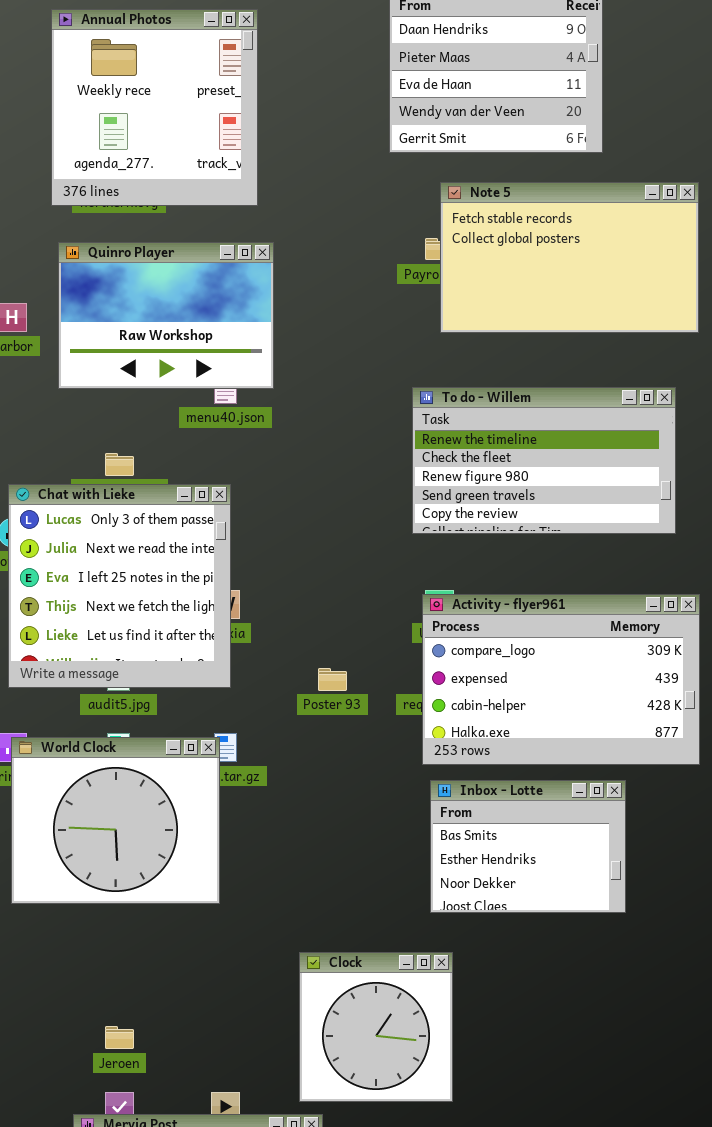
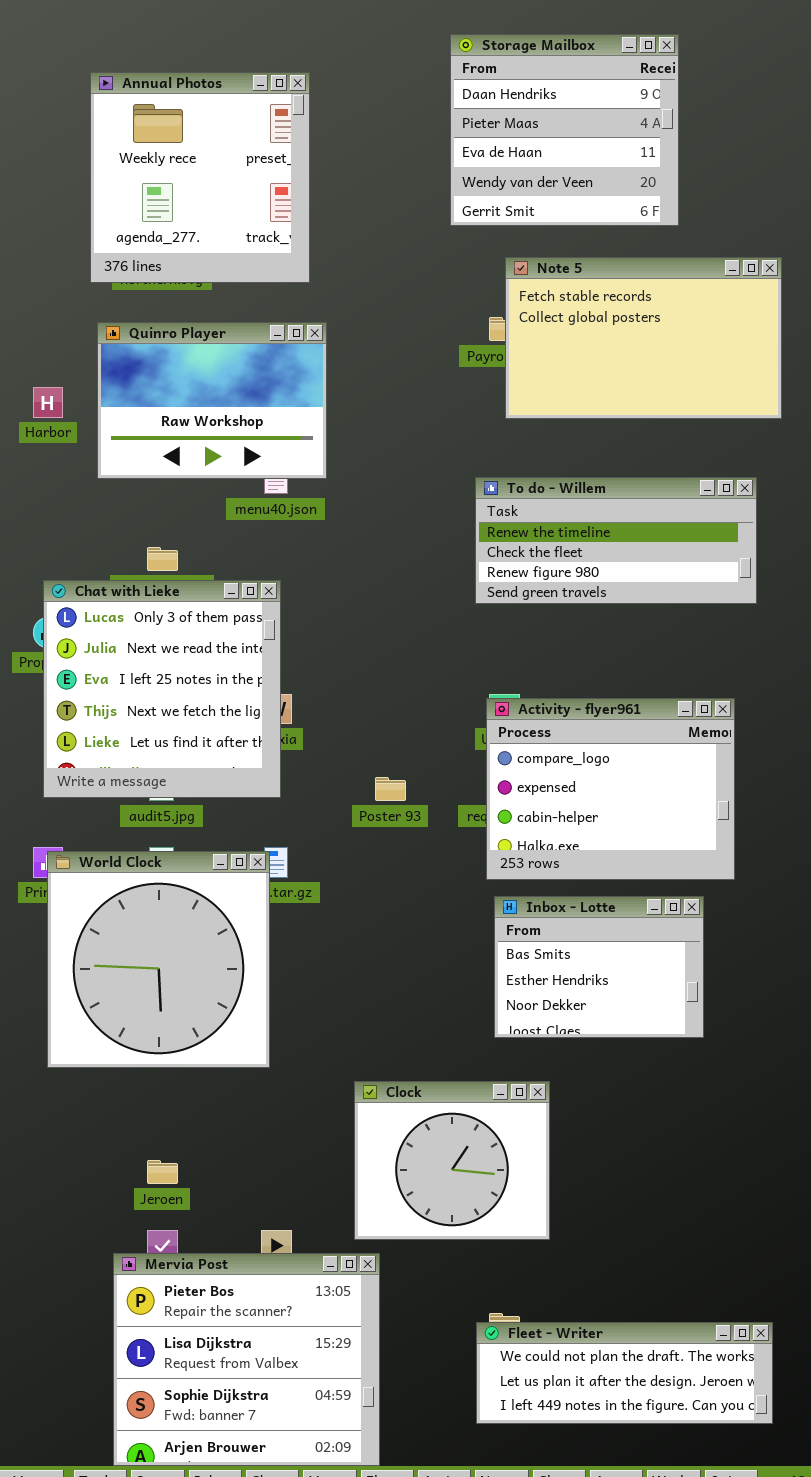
To do - Willem: [412,387,676,534] -> [475,477,757,604], resized
Activity - flyer961: [422,594,700,765] -> [486,698,735,880], resized
World Clock: [11,737,220,904] -> [47,851,270,1068], resized
Clock: [299,952,453,1102] -> [354,1081,550,1240], resized

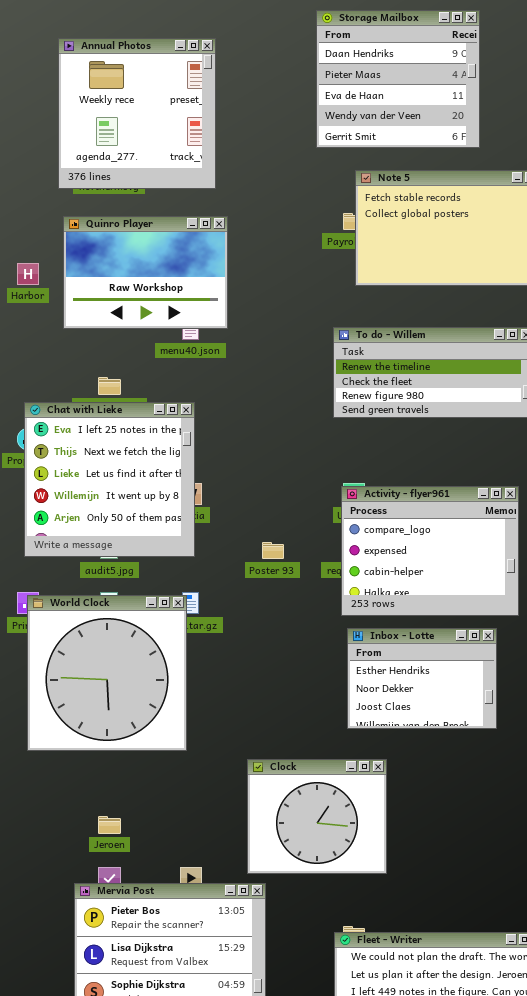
Chat with Lieke: [43,580,281,798] -> [24,402,195,557], scrolled down 2 rows
Inbox - Lotte: [494,896,704,1038] -> [347,628,497,729], scrolled down 1 row

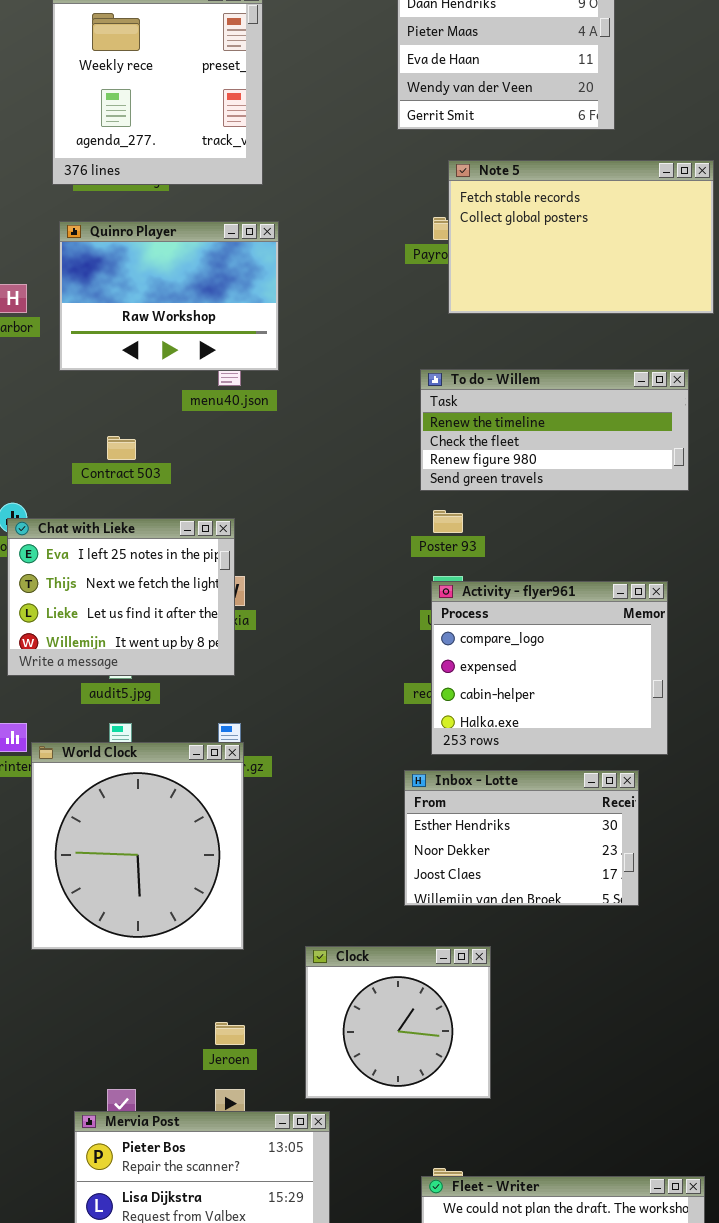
Chat with Lieke: [24,402,195,557] -> [7,518,235,676], resized
Poster 93: [262,542,284,559] -> [433,510,463,533], moved
World Clock: [27,595,187,751] -> [31,742,244,950], moved
Inbox - Lotte: [347,628,497,729] -> [404,770,639,906], resized
Jeroen: [98,816,121,834] -> [215,1022,245,1045], moved

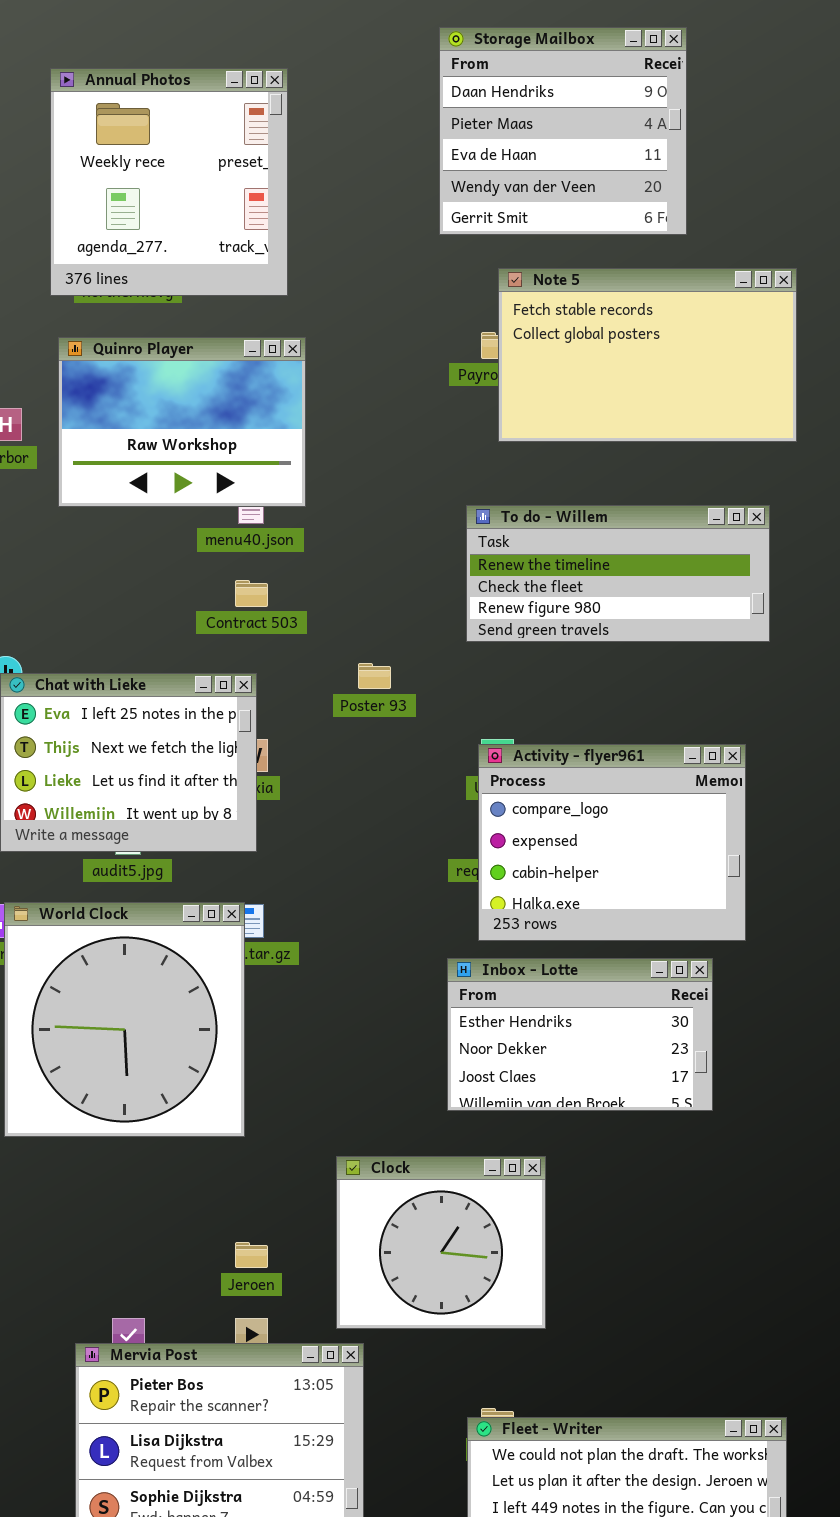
Contract 503: [107,436,136,460] -> [235,580,268,607], moved
Poster 93: [433,510,463,533] -> [358,663,391,689], moved
World Clock: [31,742,244,950] -> [4,902,245,1137], moved

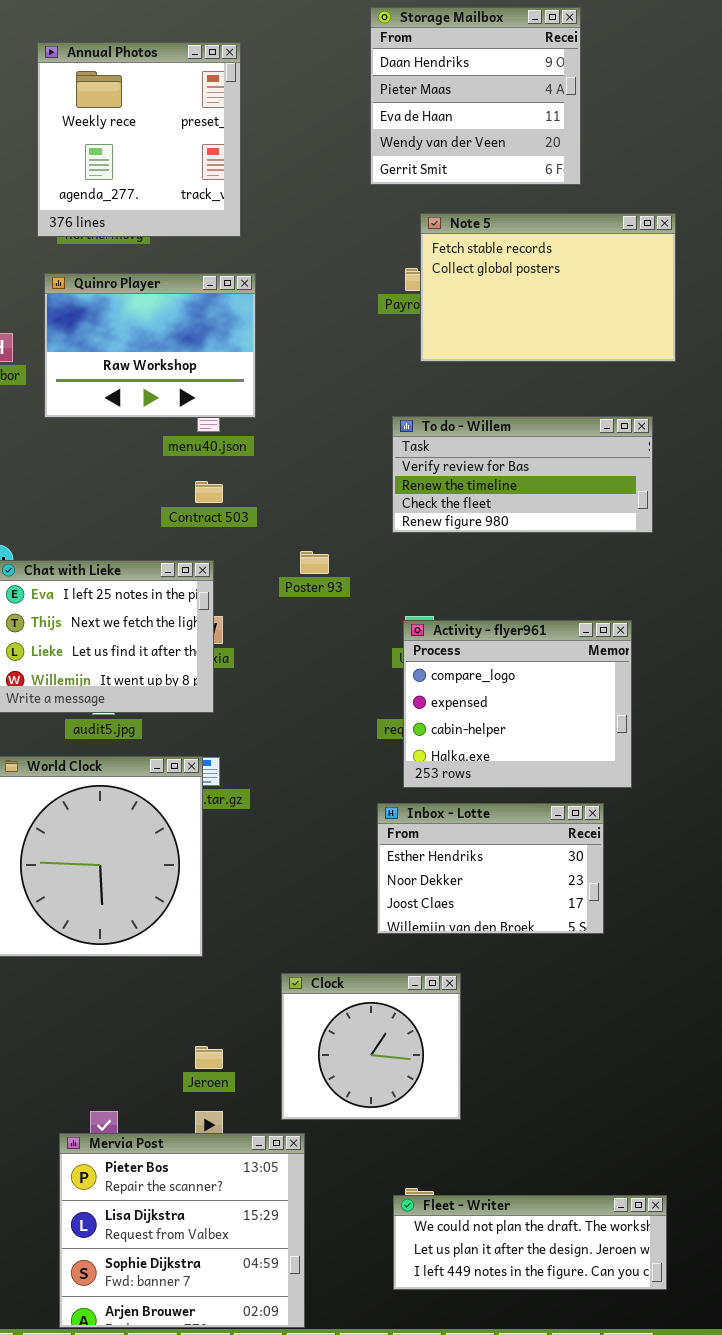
To do - Willem: [466,505,770,642] -> [392,416,653,533], scrolled up 1 row

